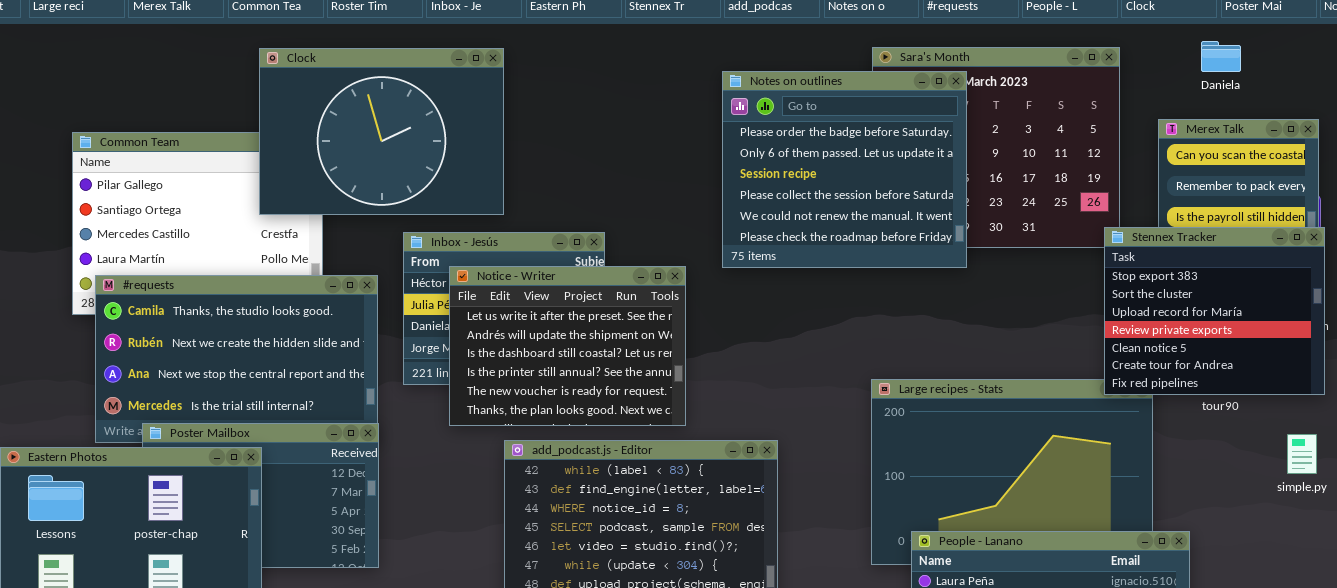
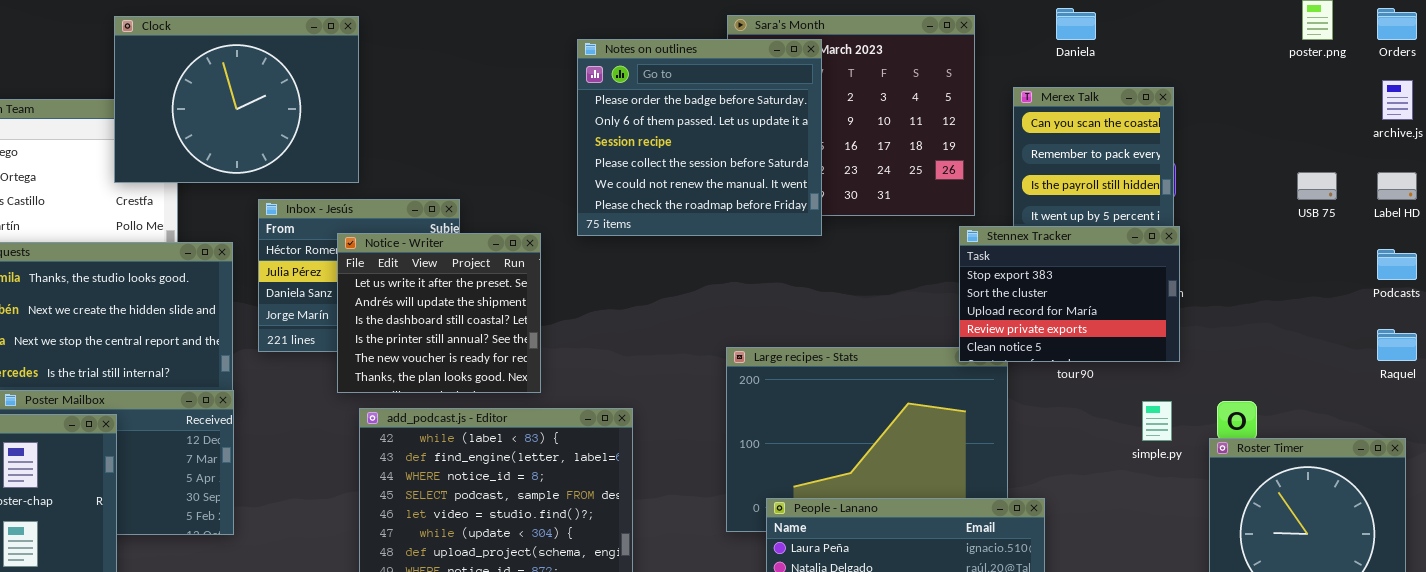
Stennex Tracker: [1104,227,1325,395] -> [959,226,1180,362], resized
Notice - Writer: [449,266,686,426] -> [337,233,541,393], resized

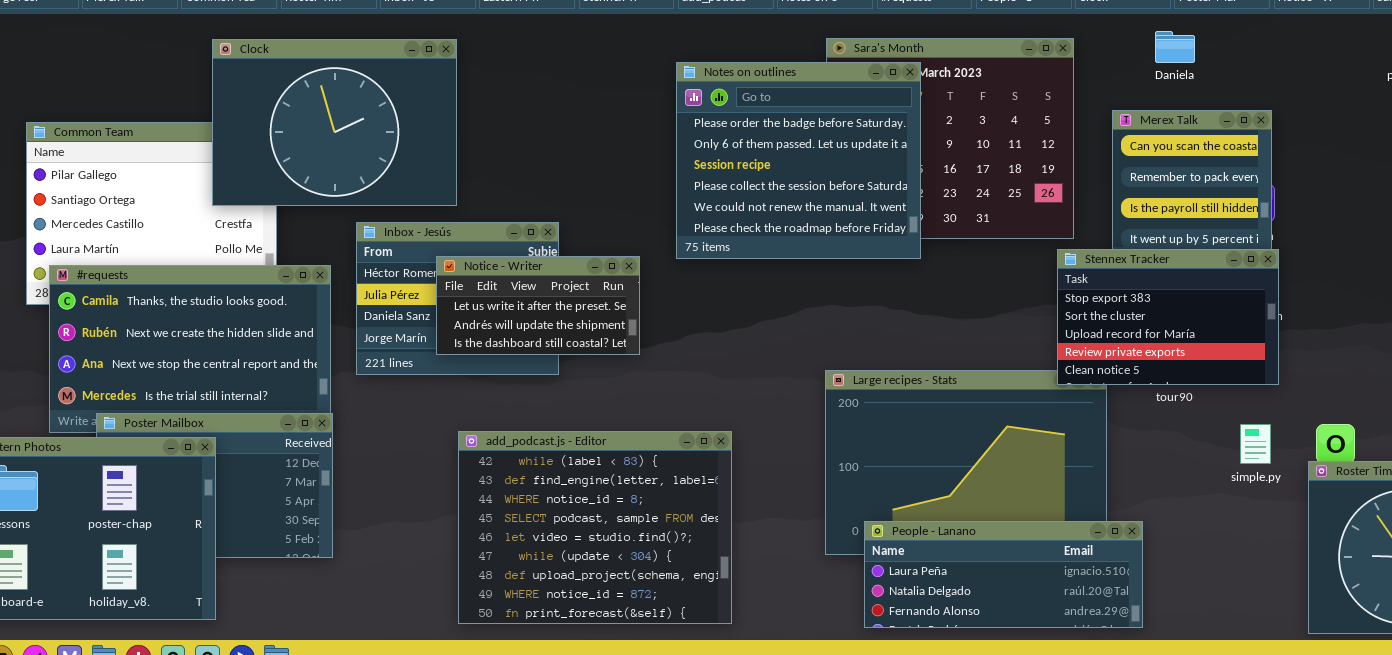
Notice - Writer: [337,233,541,393] -> [436,256,640,355], resized

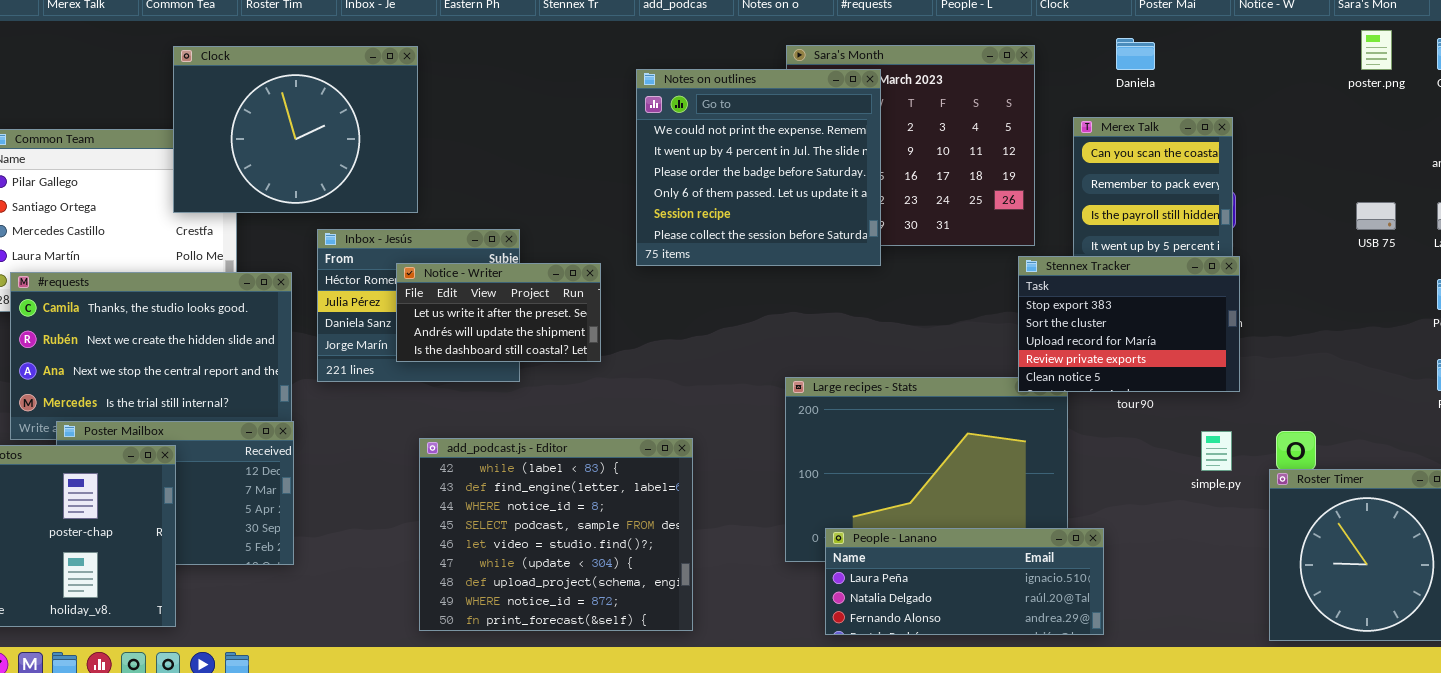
Notes on outlines: [676,62,921,259] -> [636,69,881,266], scrolled up 2 rows

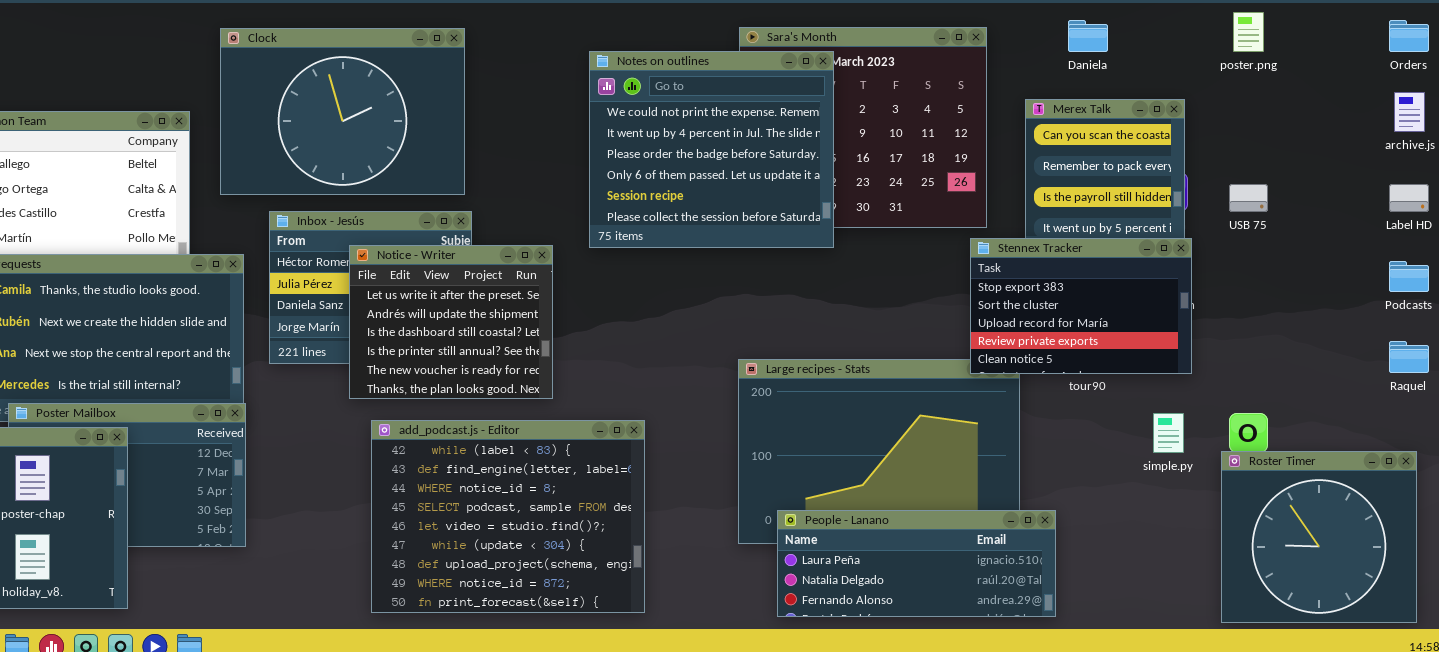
poster.png: [1361,30,1392,70] -> [1233,12,1264,52], moved
Clock: [173,46,418,213] -> [220,28,465,195], moved
USB 75: [1356,202,1396,230] -> [1229,184,1268,212], moved
Notice - Writer: [396,263,601,362] -> [349,245,553,399], resized

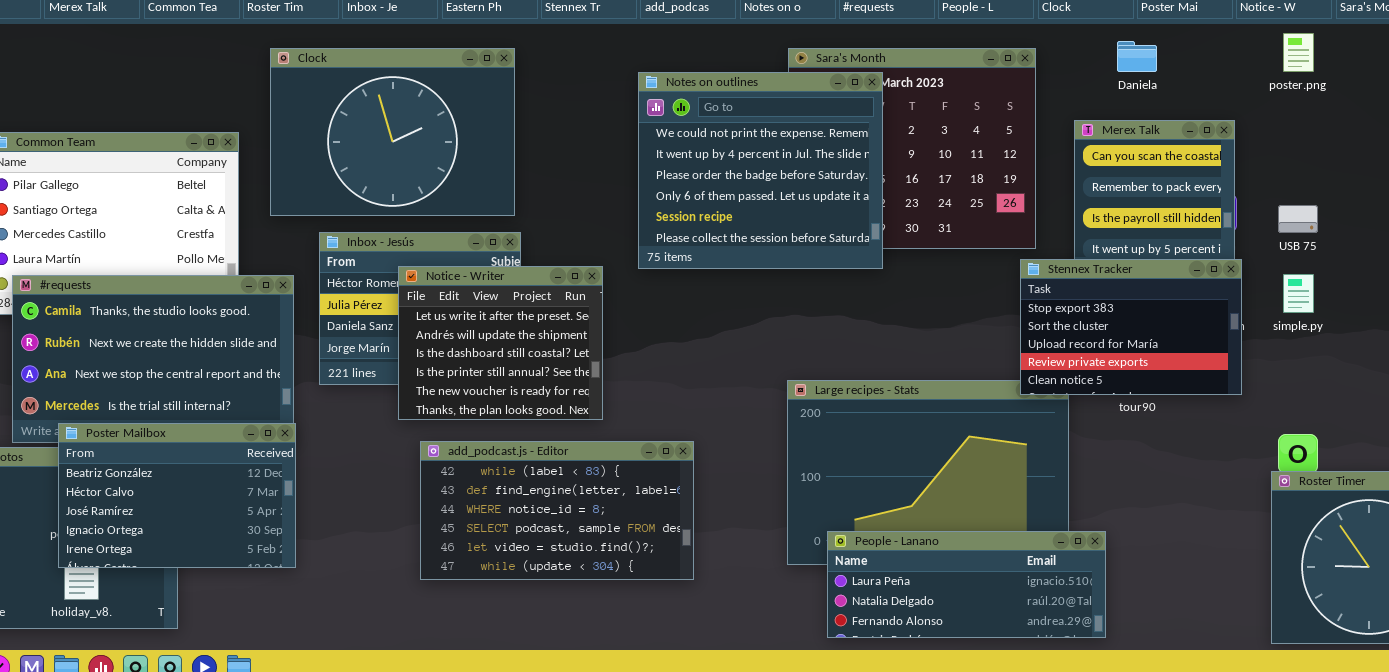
Poster Mailbox: [8,403,246,547] -> [58,423,296,568], raised
simple.py: [1153,413,1184,453] -> [1283,274,1314,313], moved
add_podcast.js - Editor: [371,420,645,613] -> [420,441,694,580], resized

